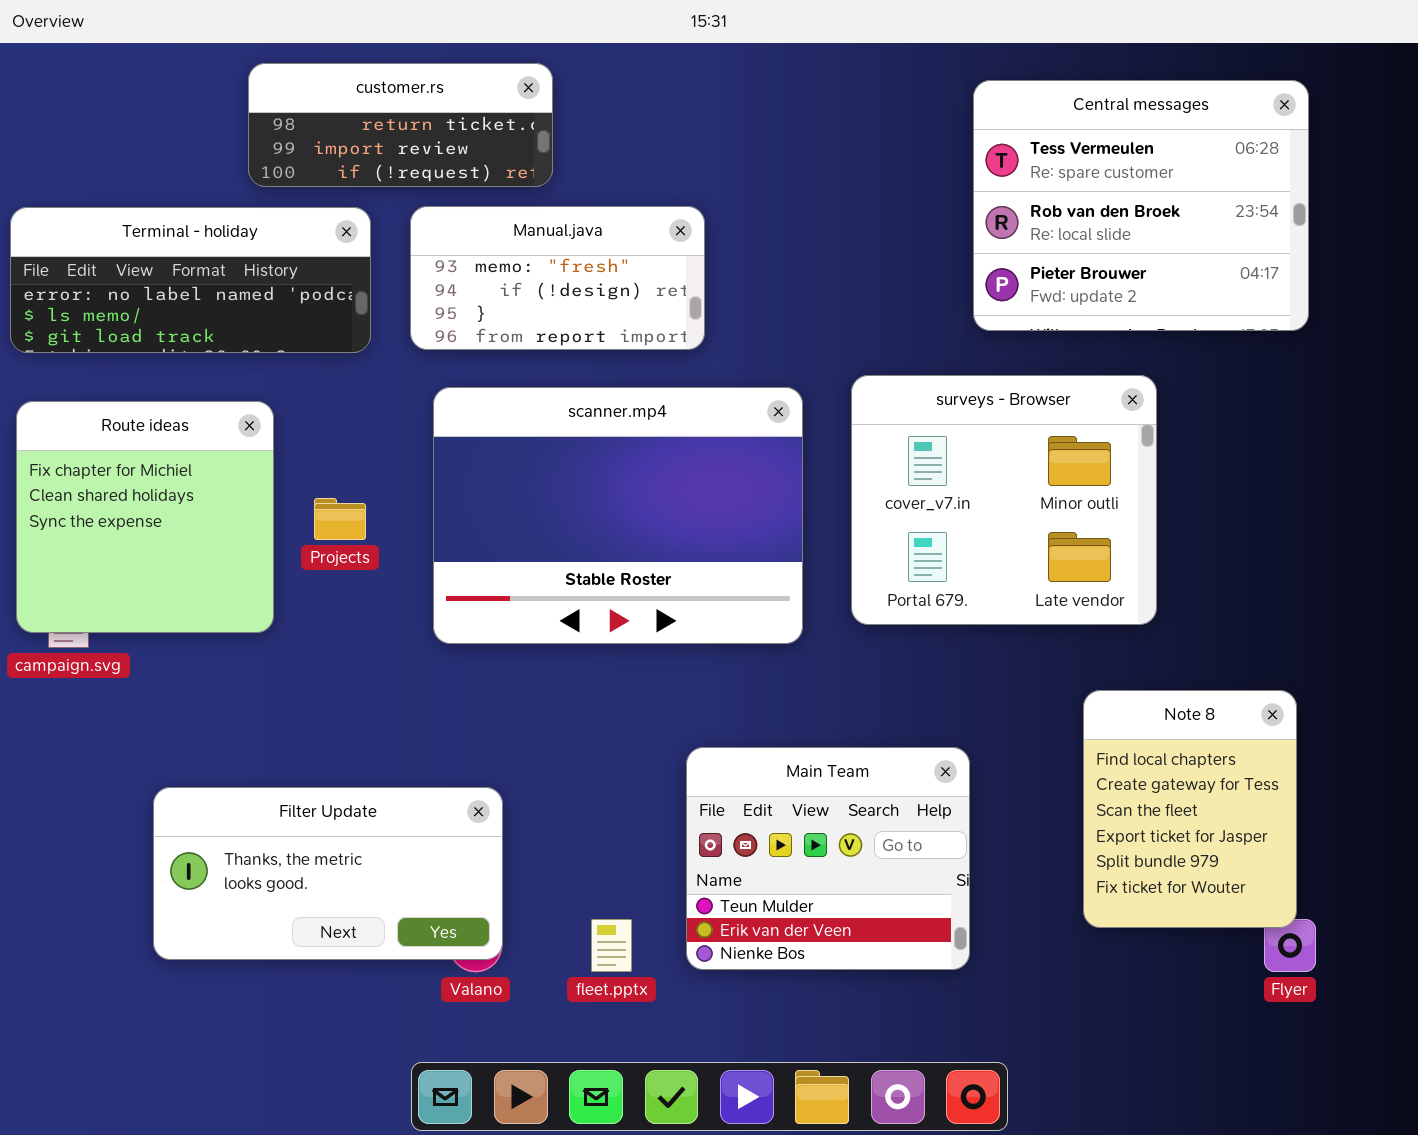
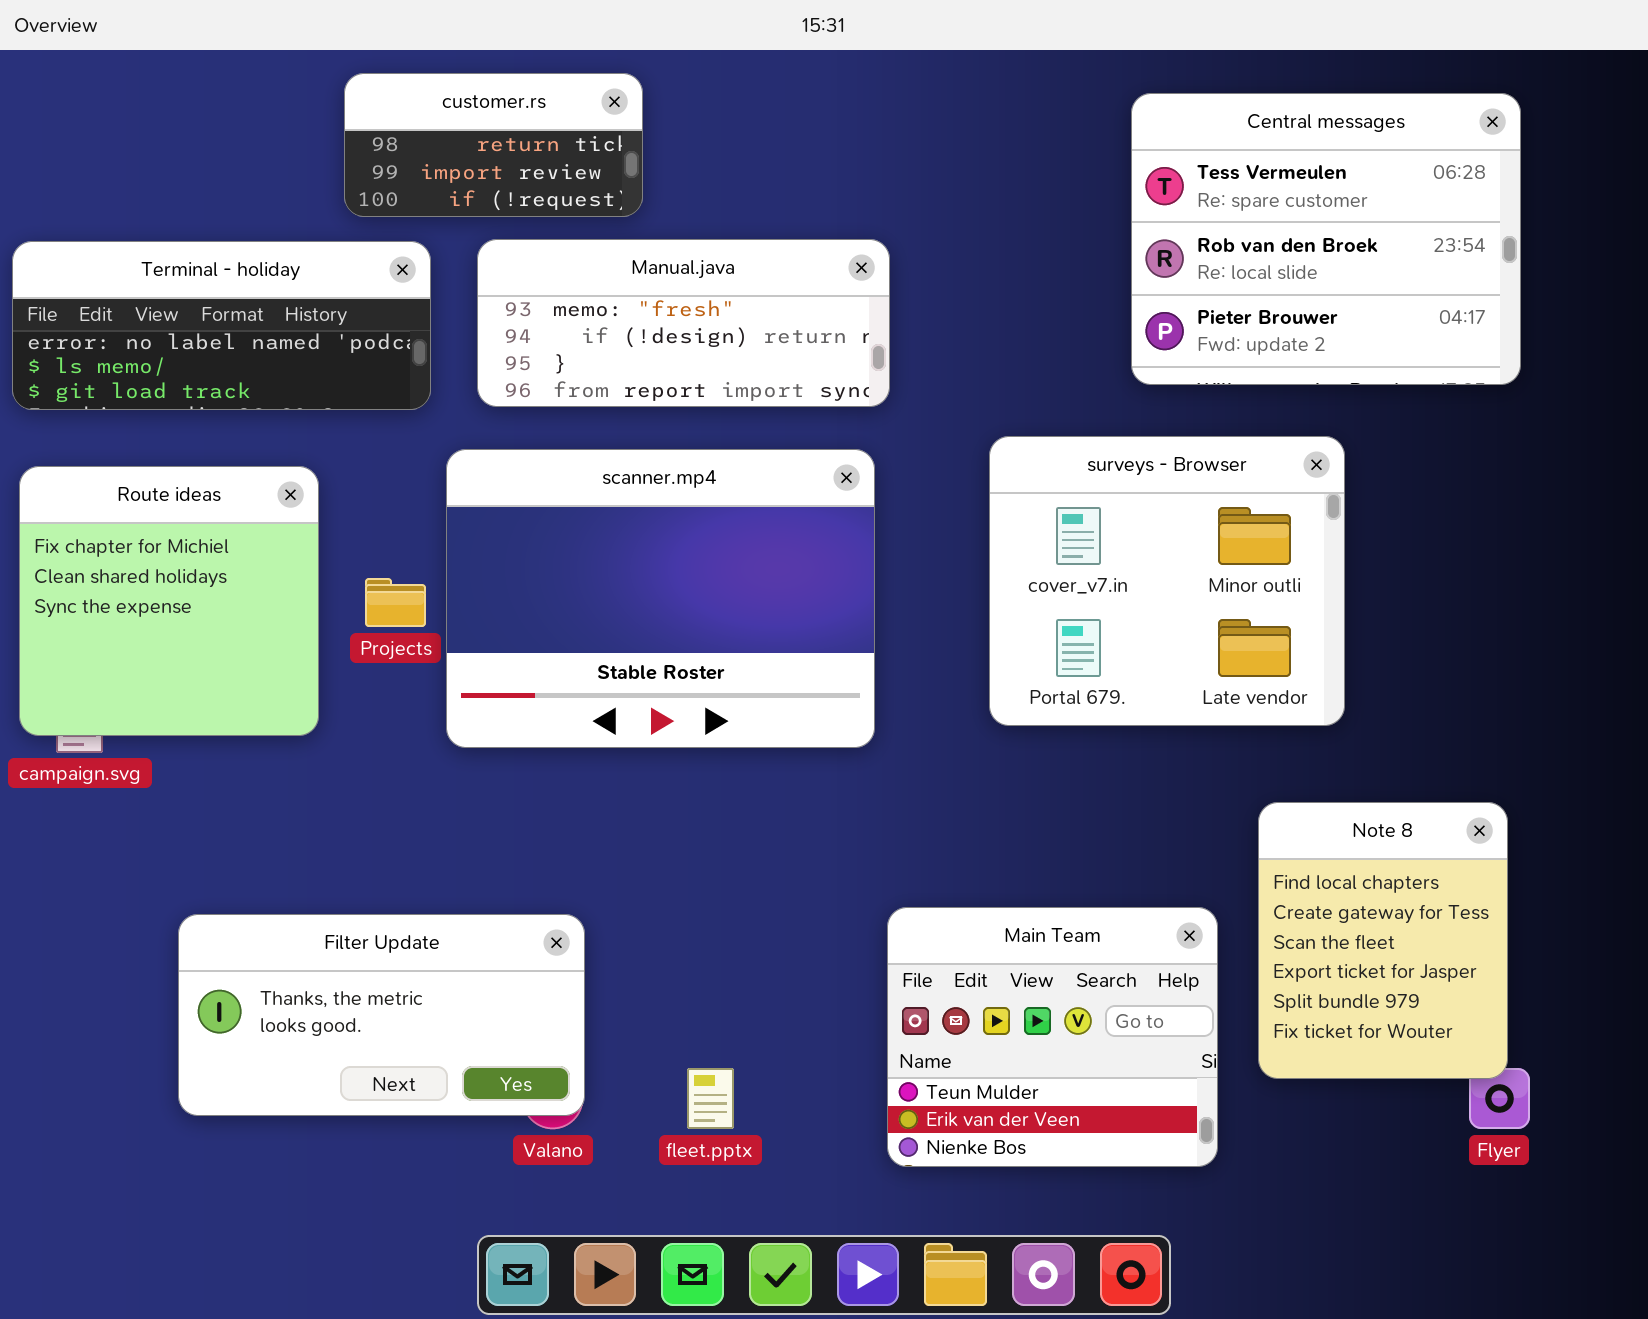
customer.rs: [248,63,553,187] -> [344,73,643,217], resized
Manual.java: [410,206,705,350] -> [477,239,890,407], resized
scanner.mp4: [433,387,803,644] -> [446,449,875,748], moved
Main Team: [686,747,970,970] -> [887,907,1218,1167], moved

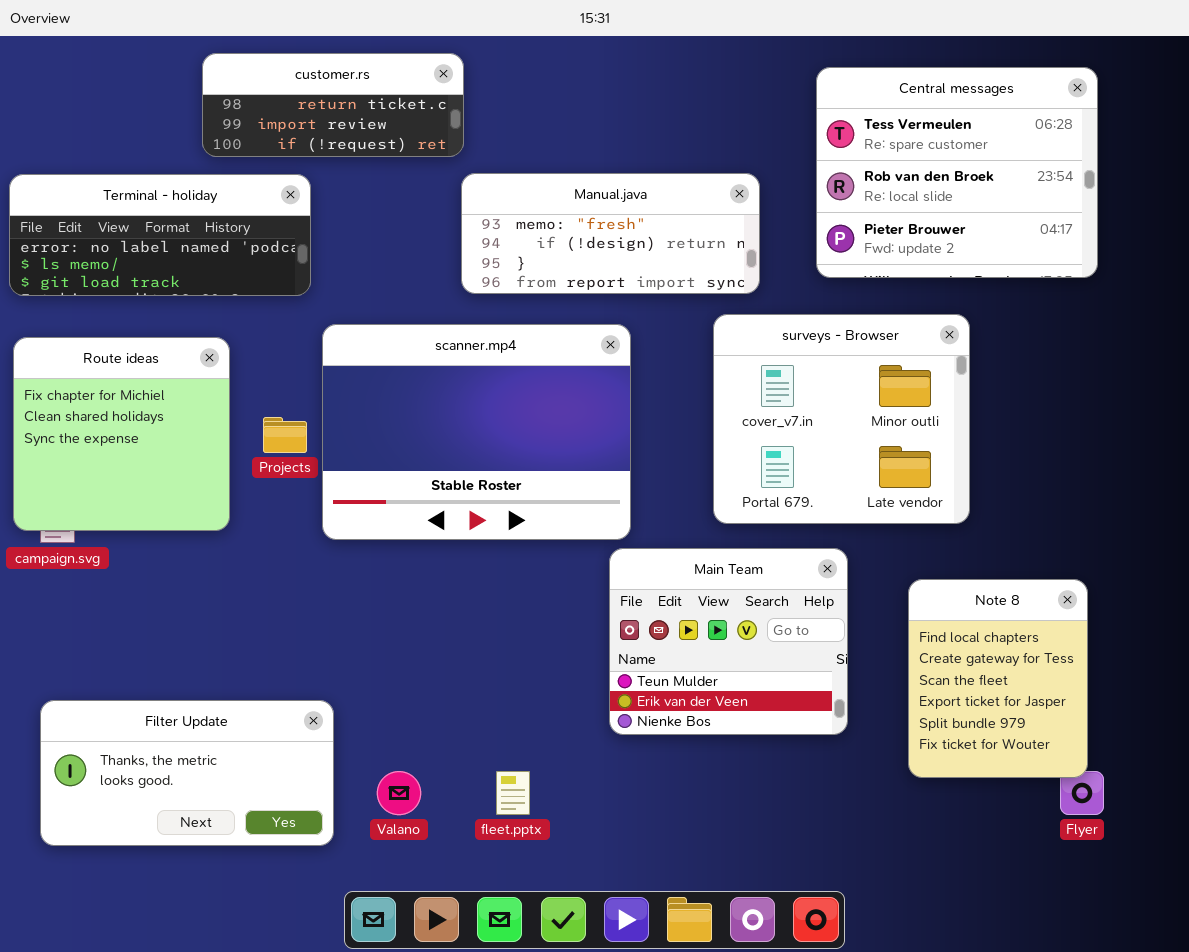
customer.rs: [344,73,643,217] -> [202,53,464,157], resized
Manual.java: [477,239,890,407] -> [461,173,760,294], moved
Main Team: [887,907,1218,1167] -> [609,548,848,735], moved
Filter Update: [178,914,585,1116] -> [40,700,334,846], moved

